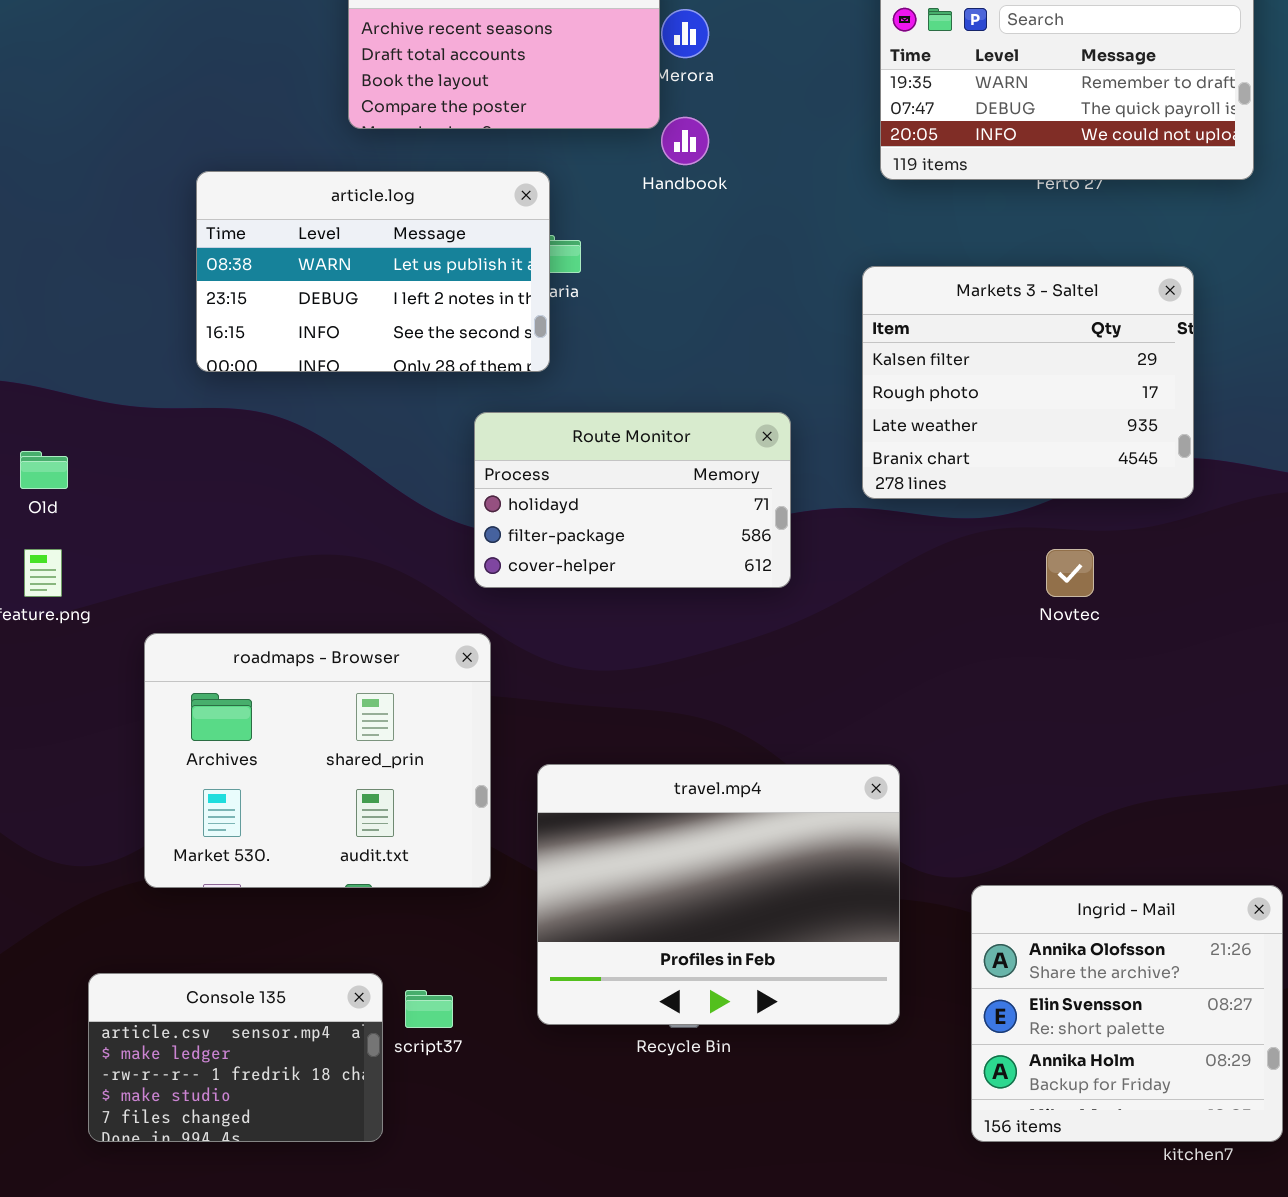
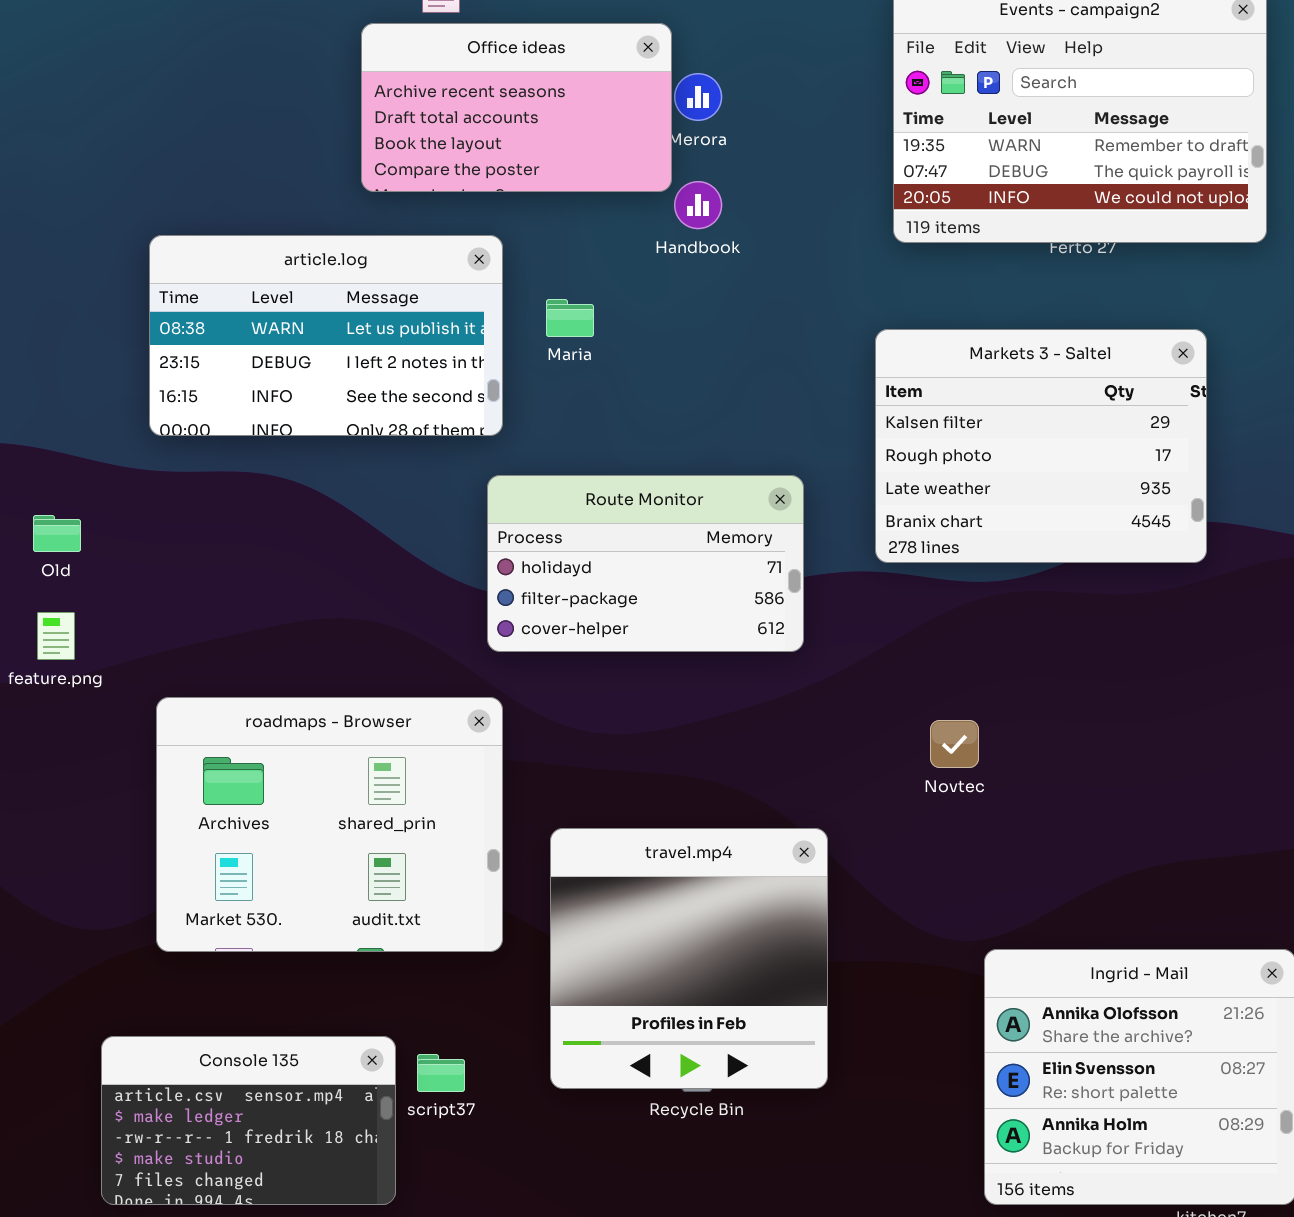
article.log: [196,171,550,372] -> [149,235,503,436], moved
Novtec: [1046,549,1094,597] -> [930,720,979,768], moved
travel.mp4: [537,764,900,1025] -> [550,828,828,1089], resized

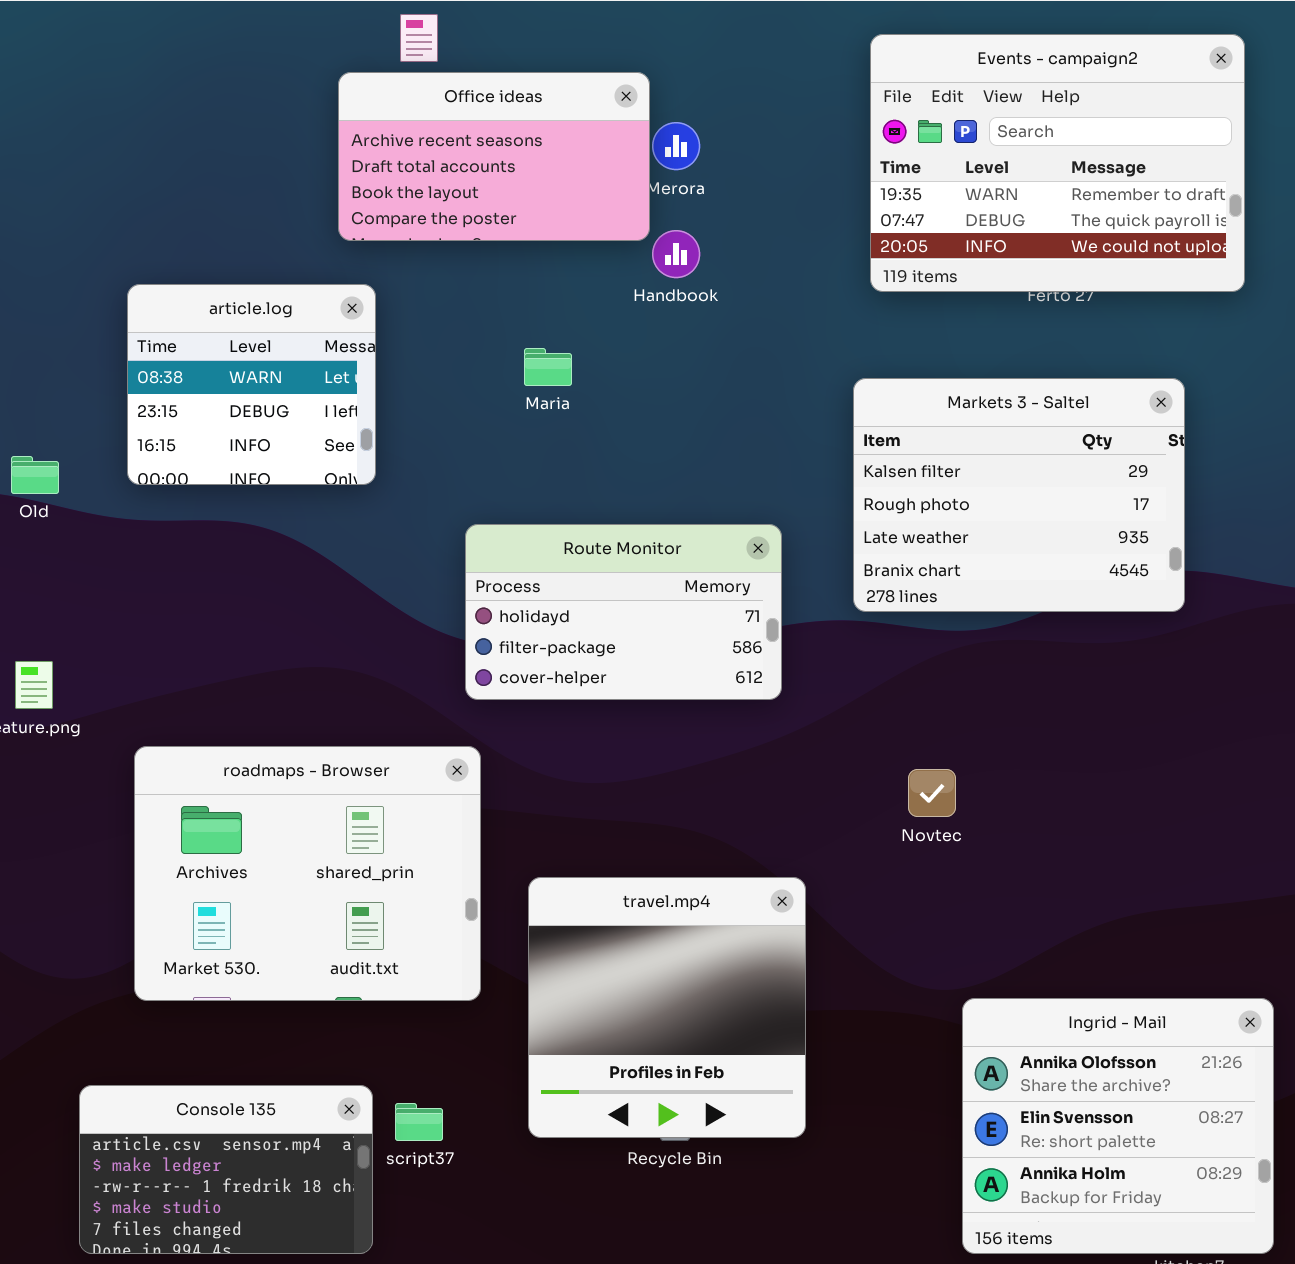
article.log: [149,235,503,436] -> [127,284,376,485], resized
Old: [33,515,81,552] -> [11,456,59,494], moved

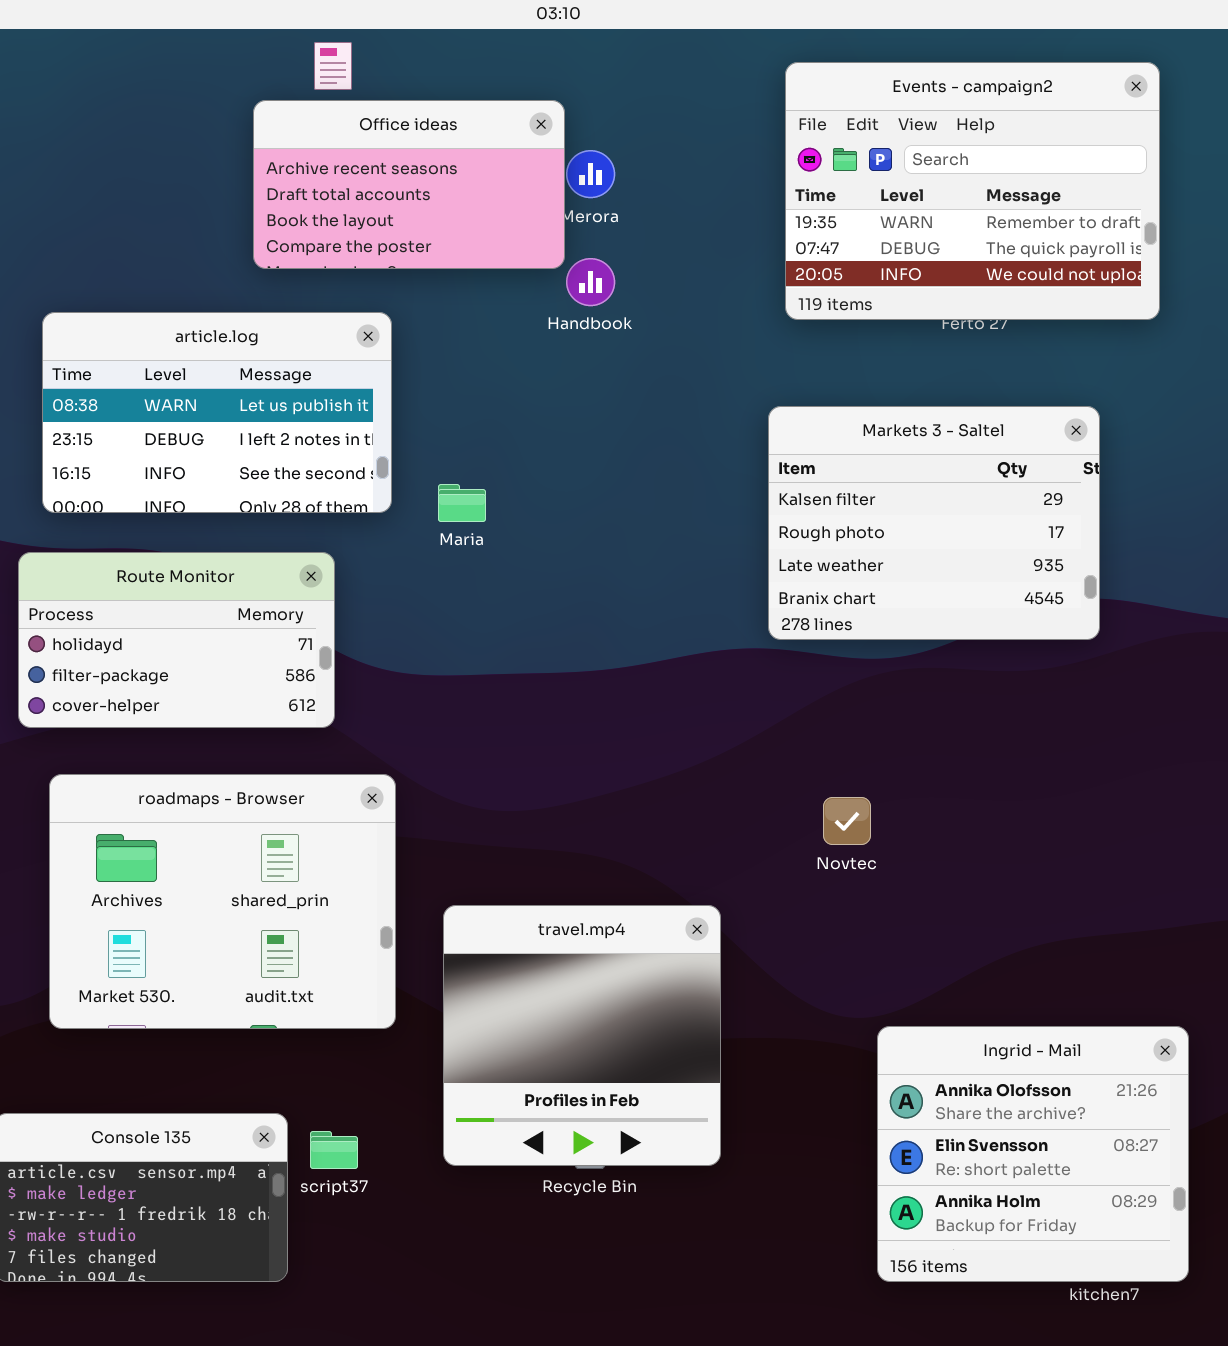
article.log: [127,284,376,485] -> [42,312,392,513], resized
Maria: [524,348,572,386] -> [438,484,486,522], moved
Route Monitor: [465,524,782,700] -> [18,552,335,728], moved

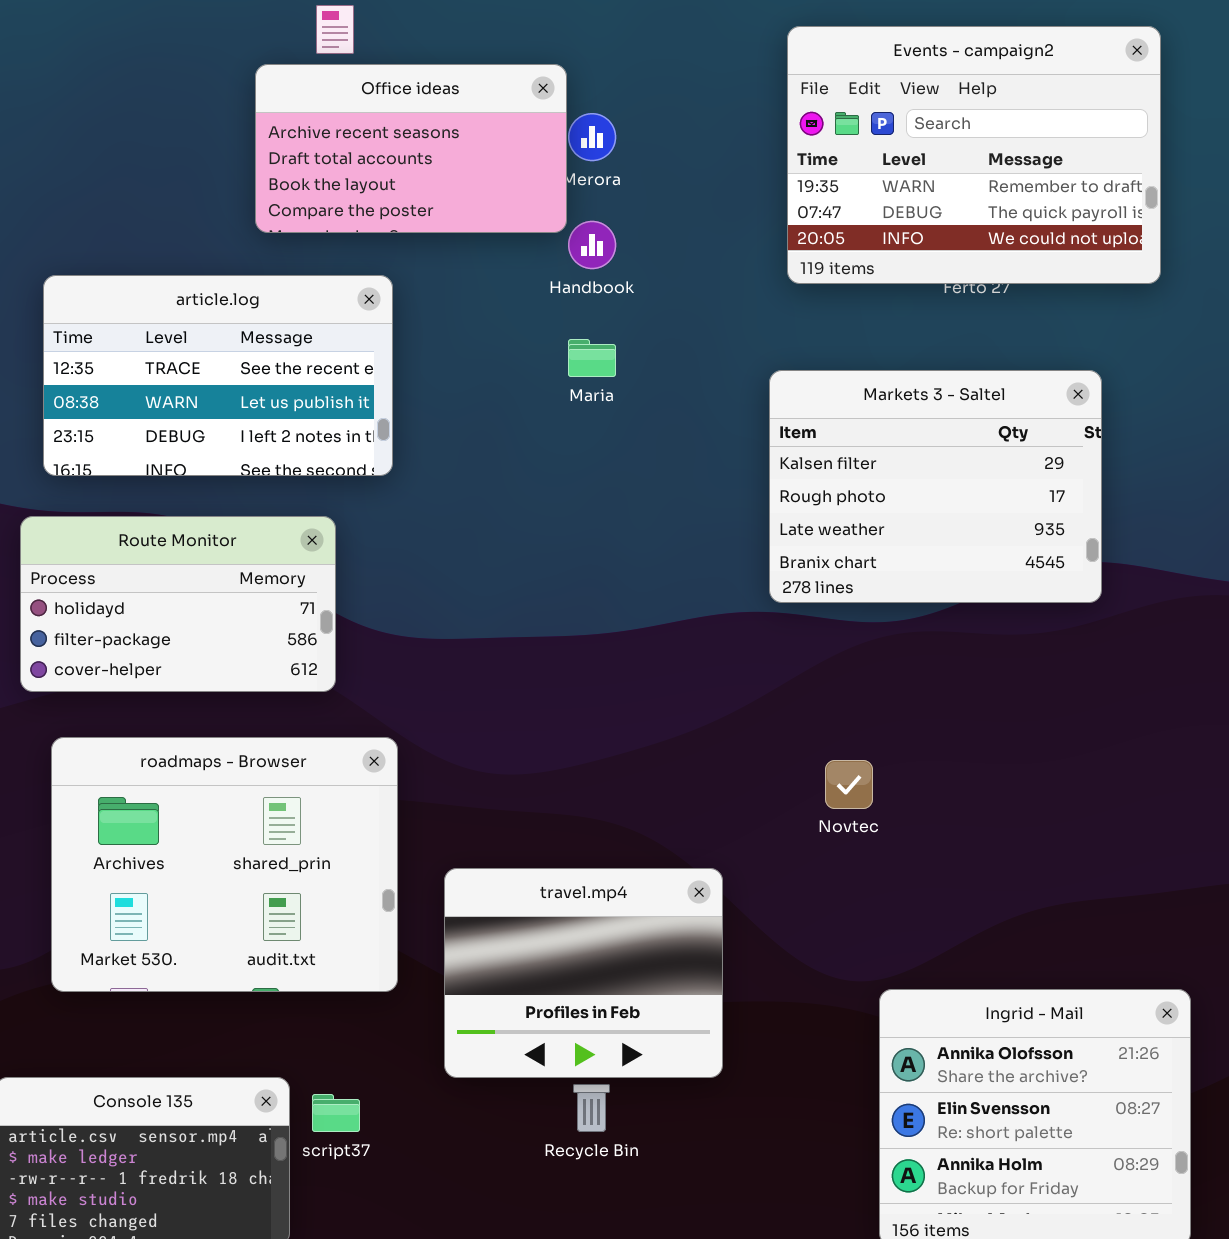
article.log: [42,312,392,513] -> [43,275,393,476], scrolled up 1 row
Maria: [438,484,486,522] -> [568,339,616,377], moved
travel.mp4: [443,905,721,1166] -> [444,868,723,1078], resized

